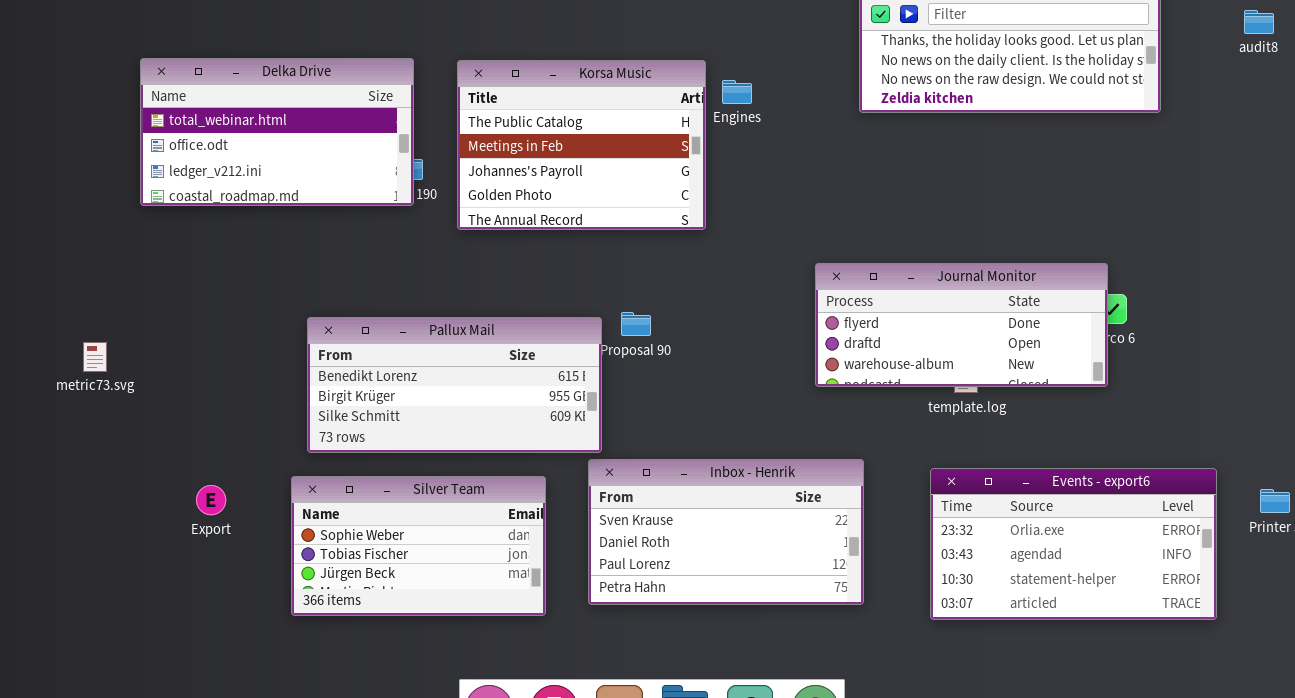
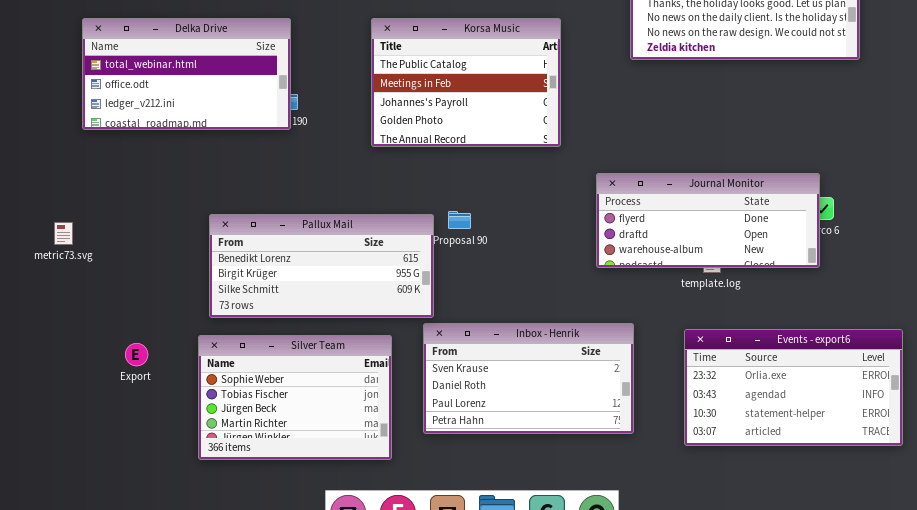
Korsa Music: [457,60,706,230] -> [371,18,561,147], moved
metric73.svg: [83,342,107,372] -> [54,222,73,245], moved
Silver Team: [291,476,546,616] -> [198,335,392,460], resized

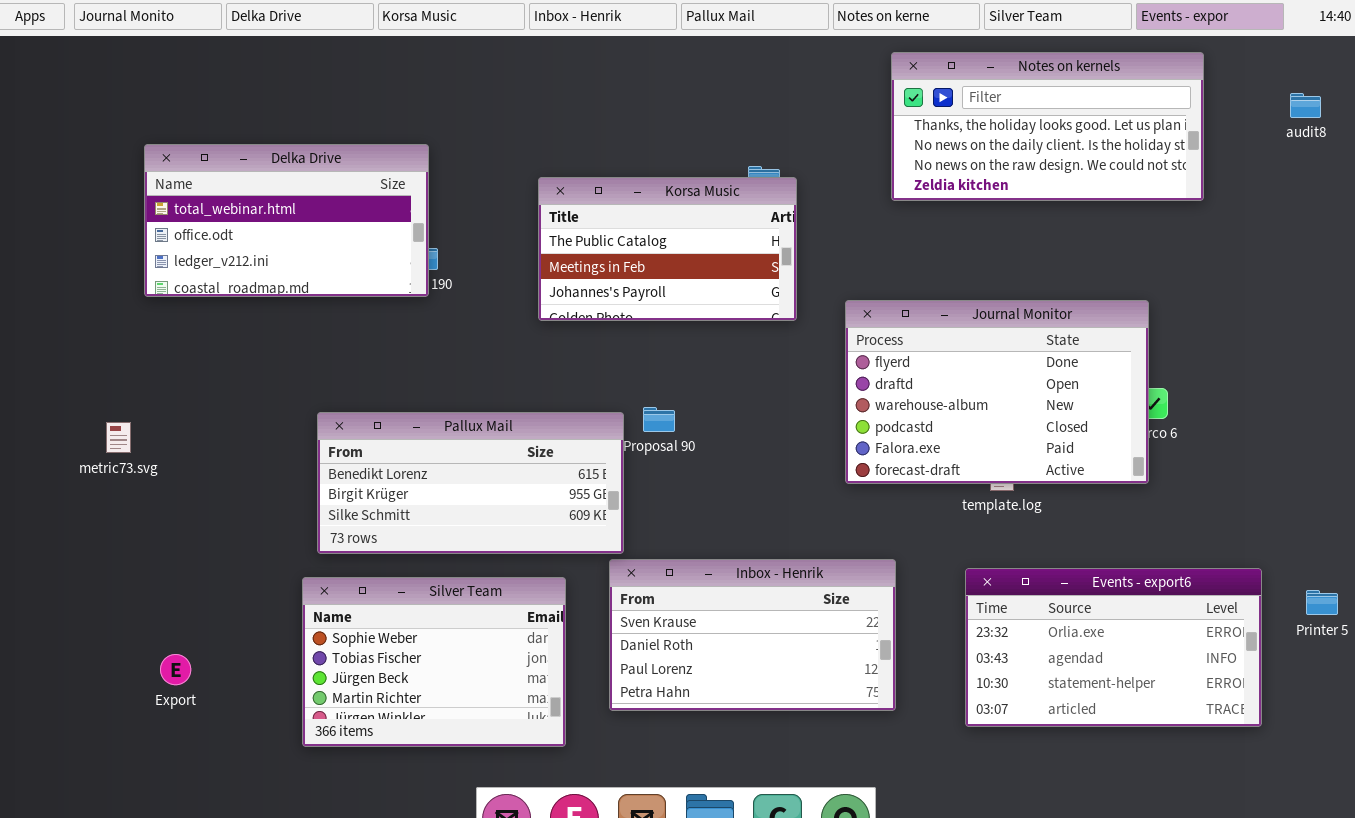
Korsa Music: [371,18,561,147] -> [538,177,797,321], resized
Journal Monitor: [596,173,820,268] -> [845,300,1149,484], resized
Export: [125,343,148,366] -> [160,654,191,685], moved

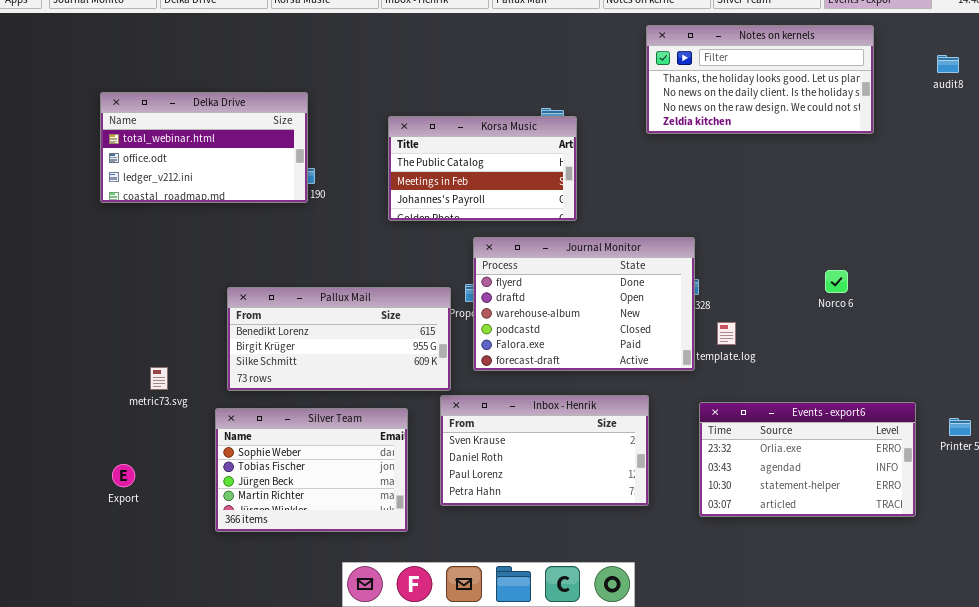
Journal Monitor: [845,300,1149,484] -> [473,237,695,371], moved
metric73.svg: [106,422,131,453] -> [150,367,168,390], moved

